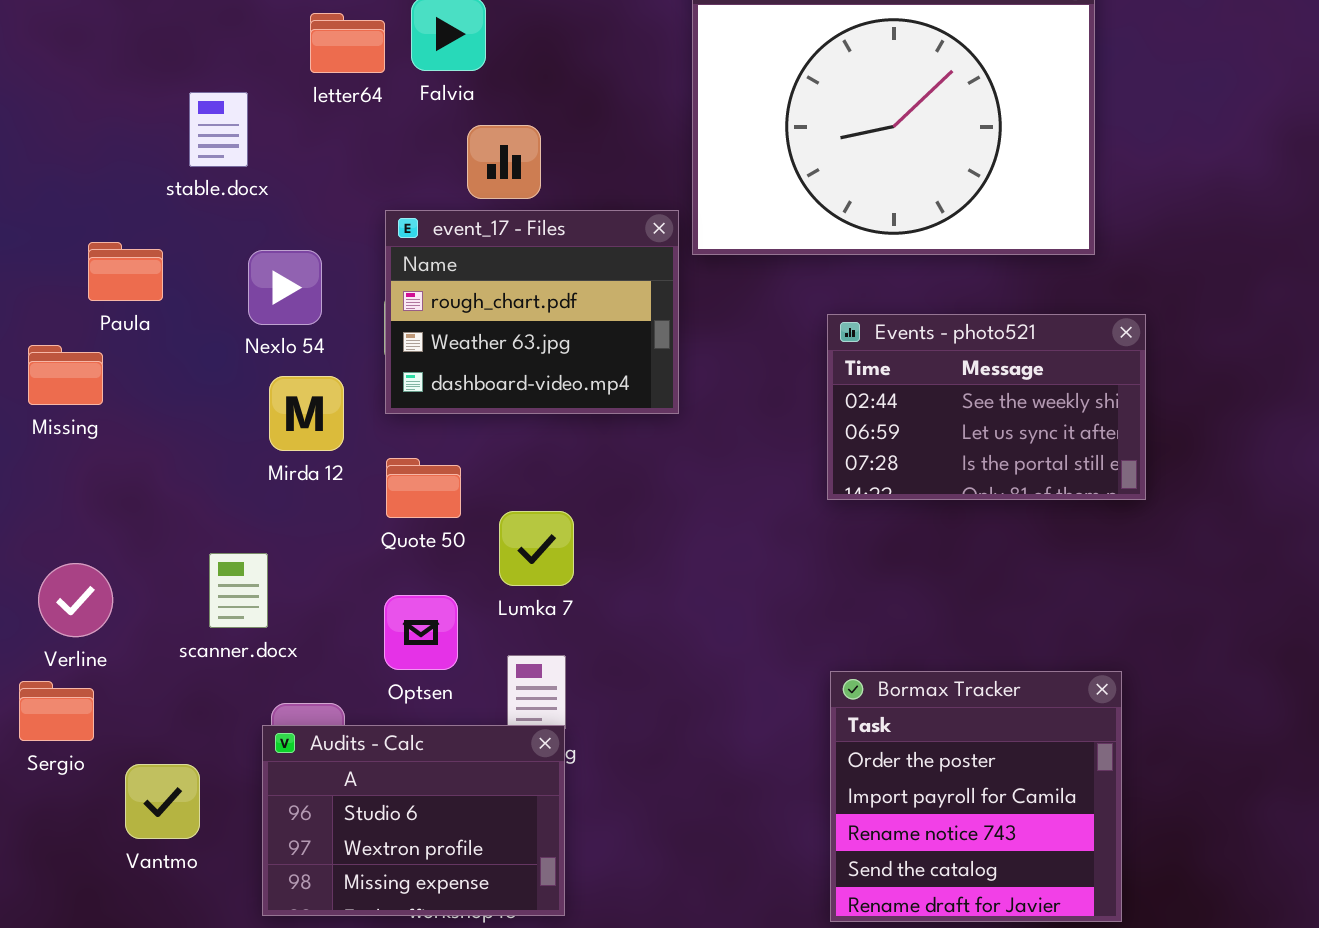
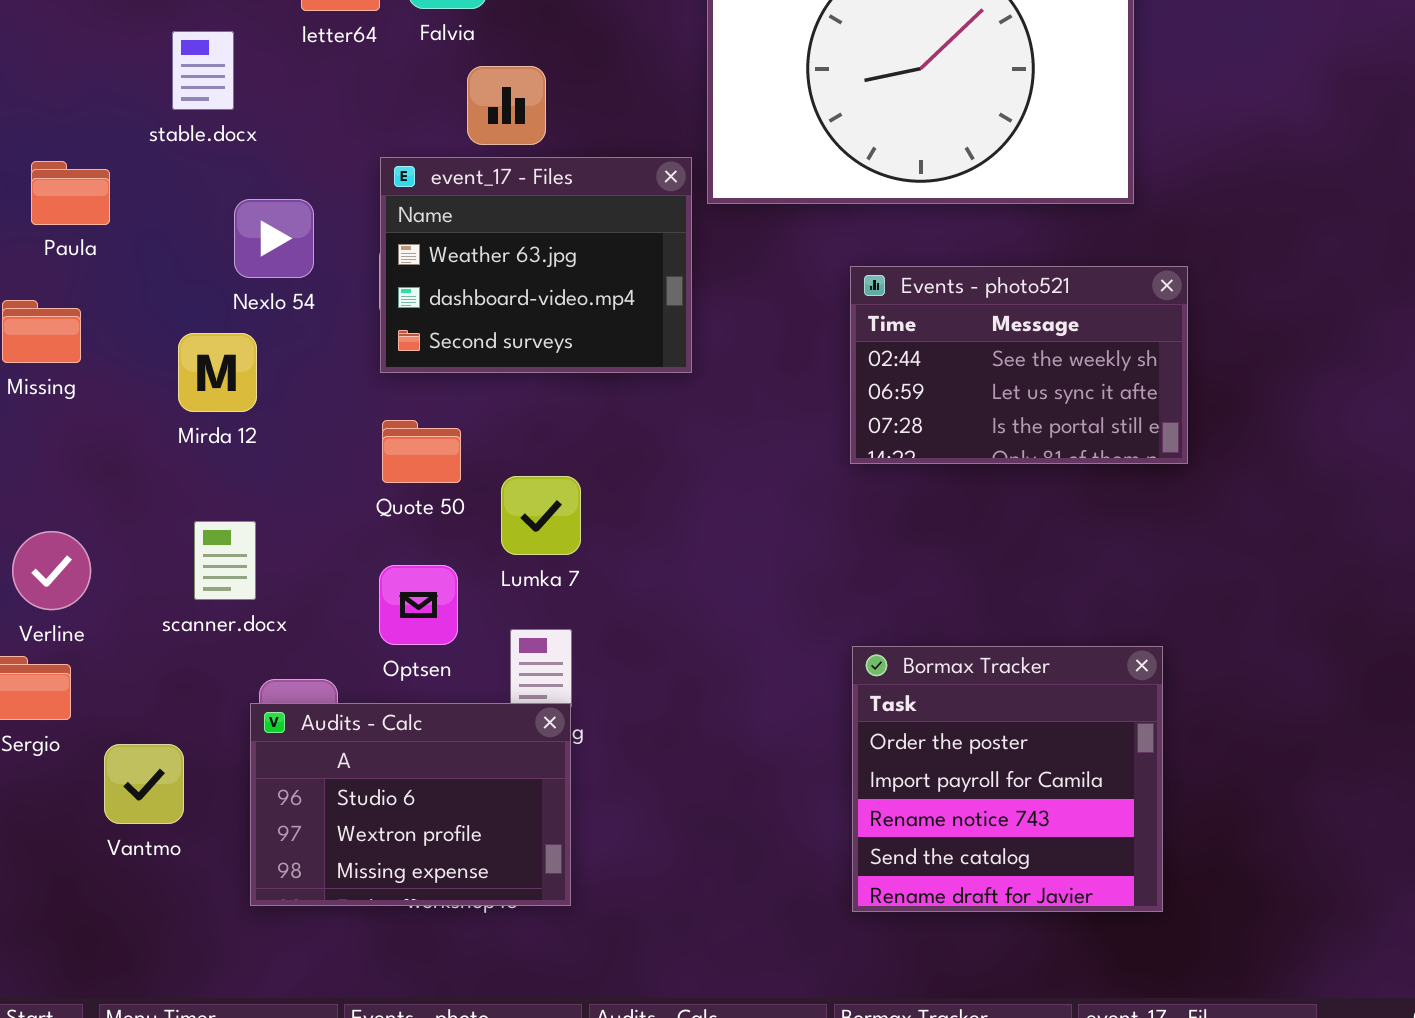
event_17 - Files: [385,210,679,414] -> [380,157,692,373], scrolled down 1 row
Paula: [88,242,163,301] -> [31,161,110,225], moved
Mirda 12: [269,376,344,451] -> [178,333,257,412], moved

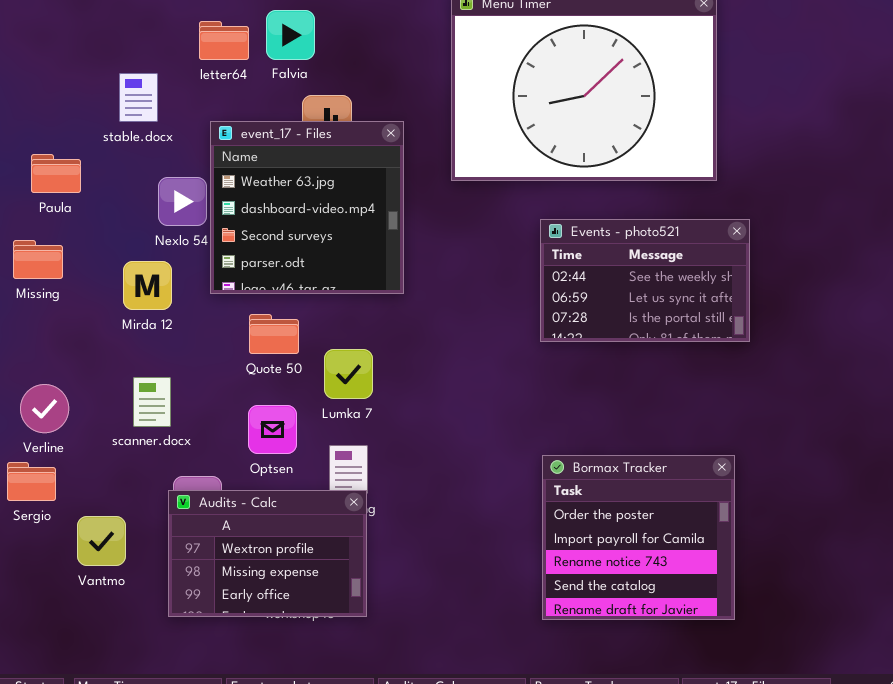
event_17 - Files: [380,157,692,373] -> [210,121,404,294], moved, resized
Audits - Calc: [250,703,571,906] -> [168,490,367,617], scrolled down 1 row

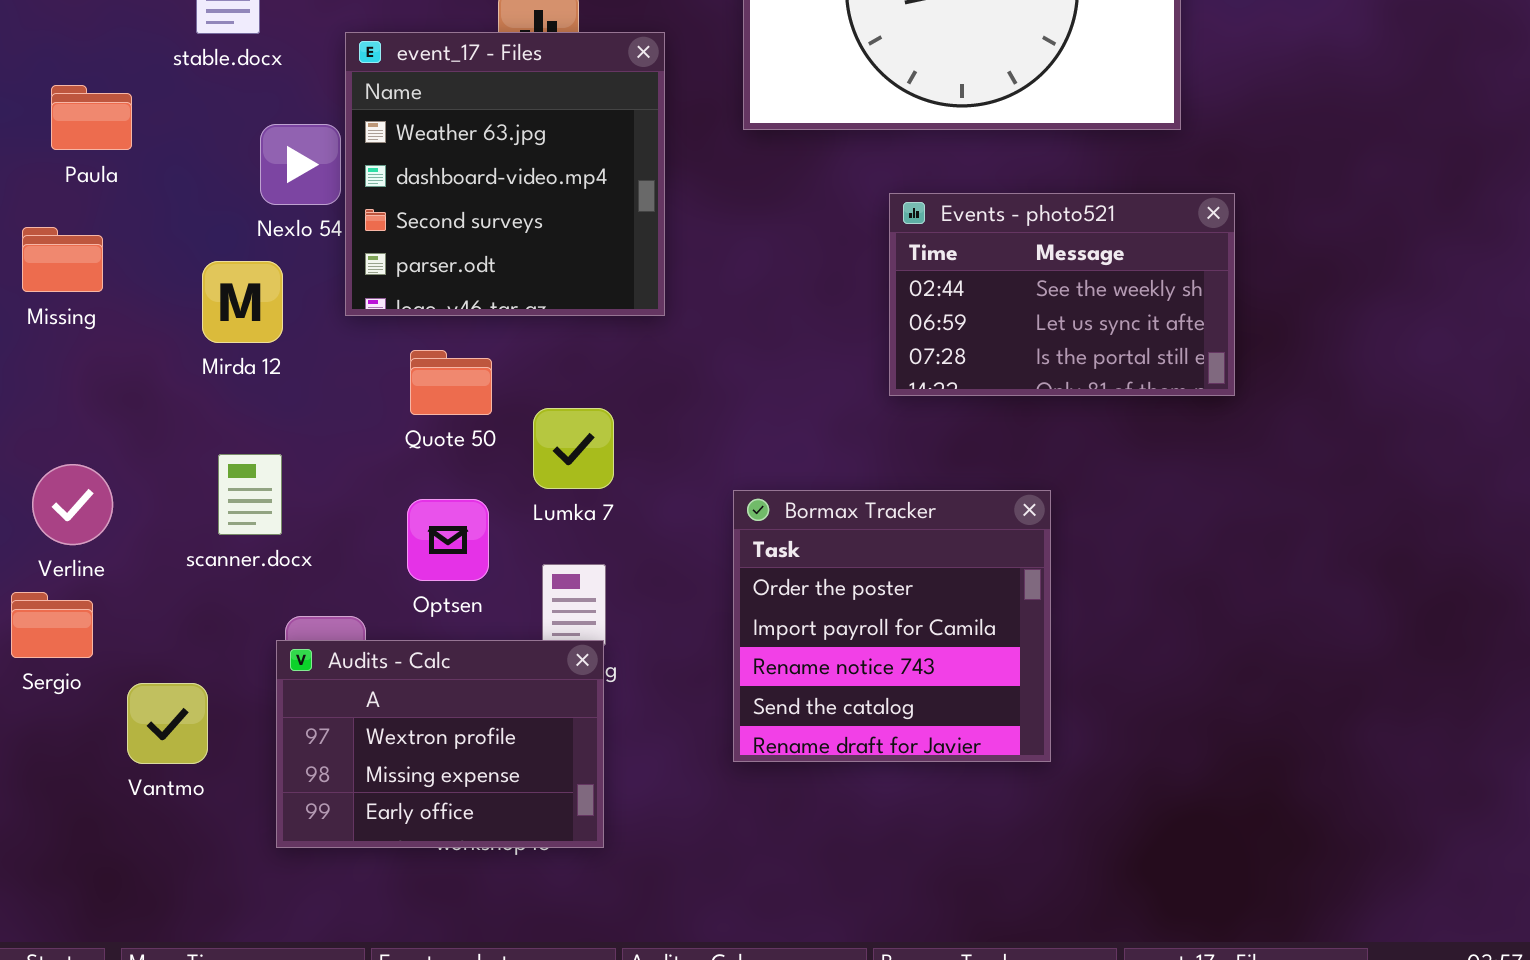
Bormax Tracker: [542,455,735,620] -> [733,490,1051,762], moved

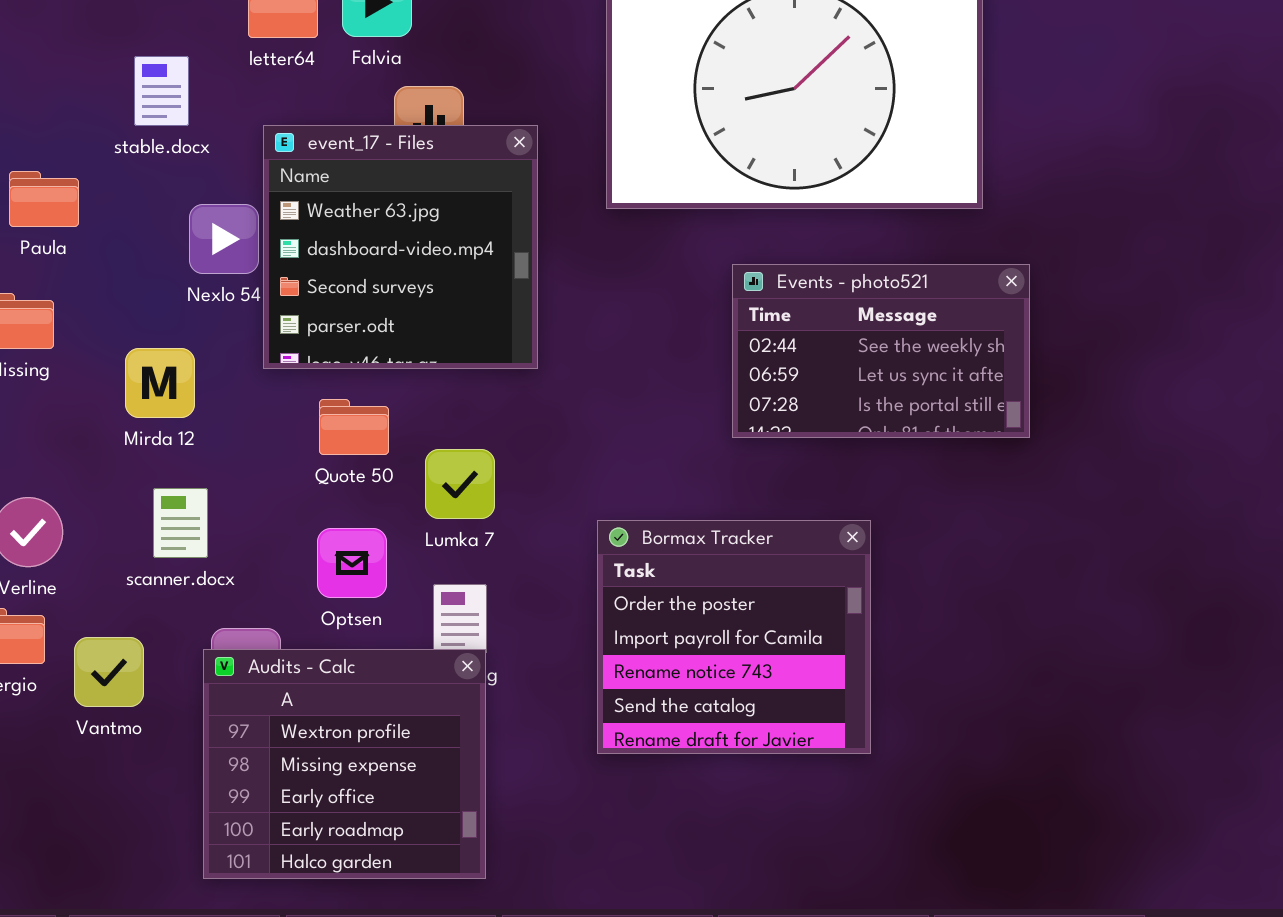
Mirda 12: [202,261,283,343] -> [125,348,195,418], moved
Audits - Calc: [276,640,604,848] -> [203,649,486,879], resized
Vantmo: [127,683,208,764] -> [74,637,144,707], moved

